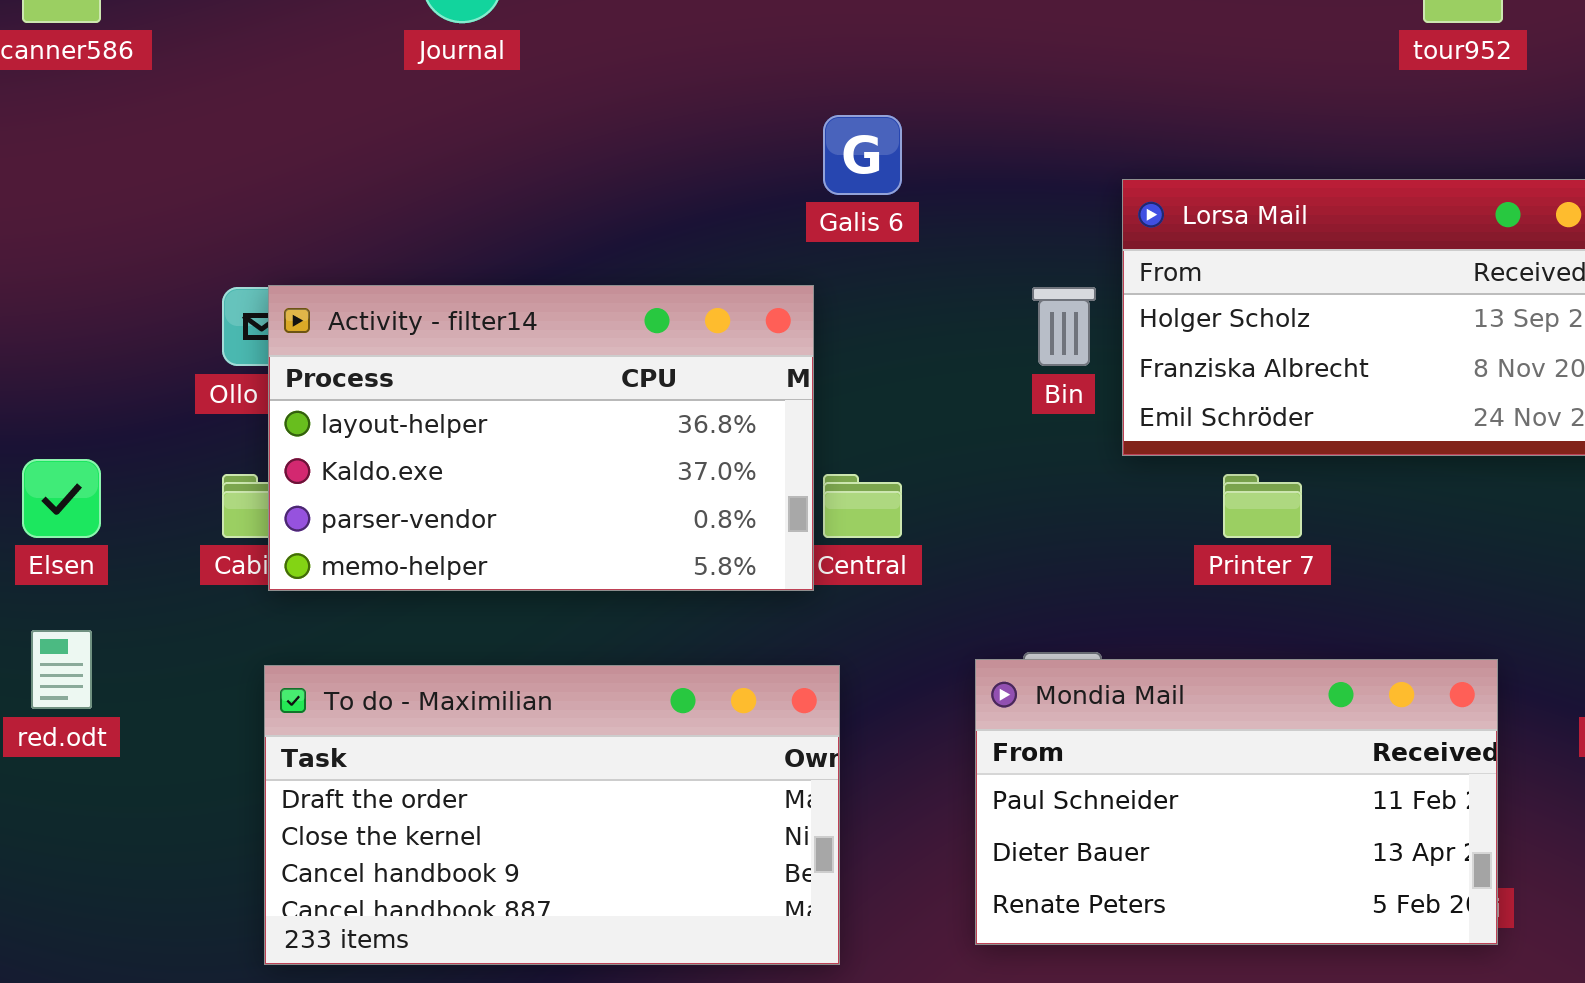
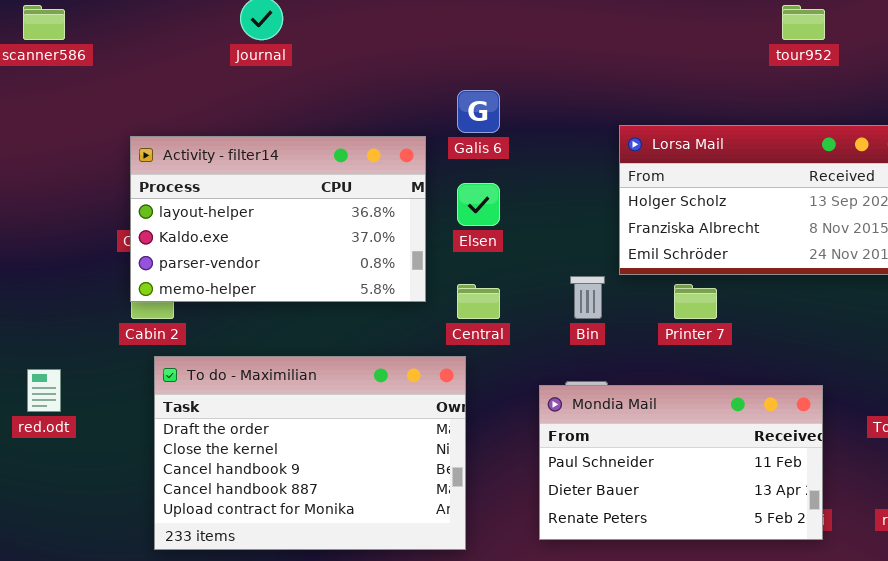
Activity - filter14: [268,285,814,591] -> [130,136,426,302], moved
Bin: [1032,287,1096,366] -> [570,276,605,319], moved
Elsen: [22,459,101,538] -> [457,183,500,226], moved
To do - Maximilian: [264,665,840,965] -> [154,356,466,550], resized

